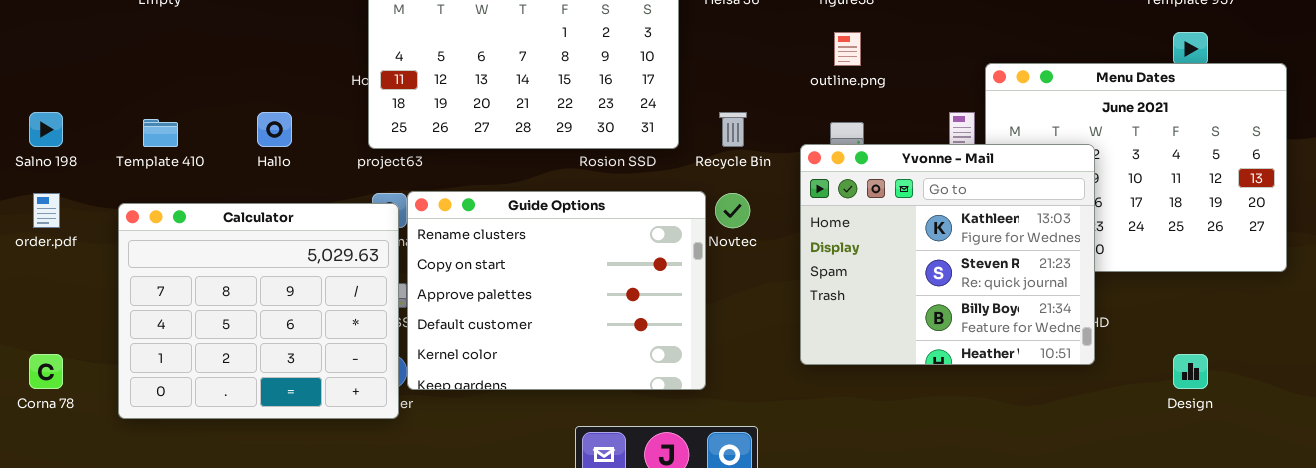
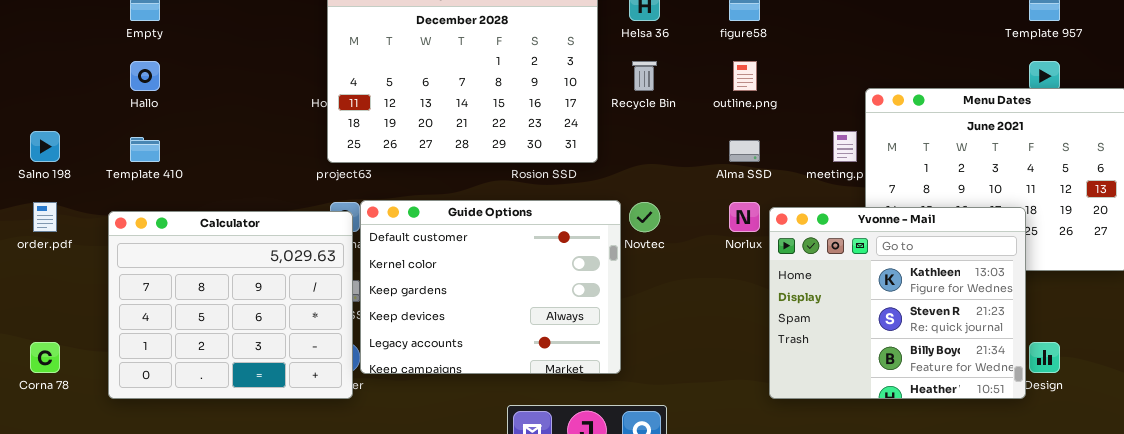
Hallo: [257,112,292,147] -> [130,61,160,91], moved
Recycle Bin: [719,112,747,147] -> [632,61,657,91], moved
Yvonne - Mail: [800,144,1095,365] -> [769,207,1026,399], moved
Guide Options: [407,191,706,390] -> [360,200,621,374], scrolled down 3 rows

